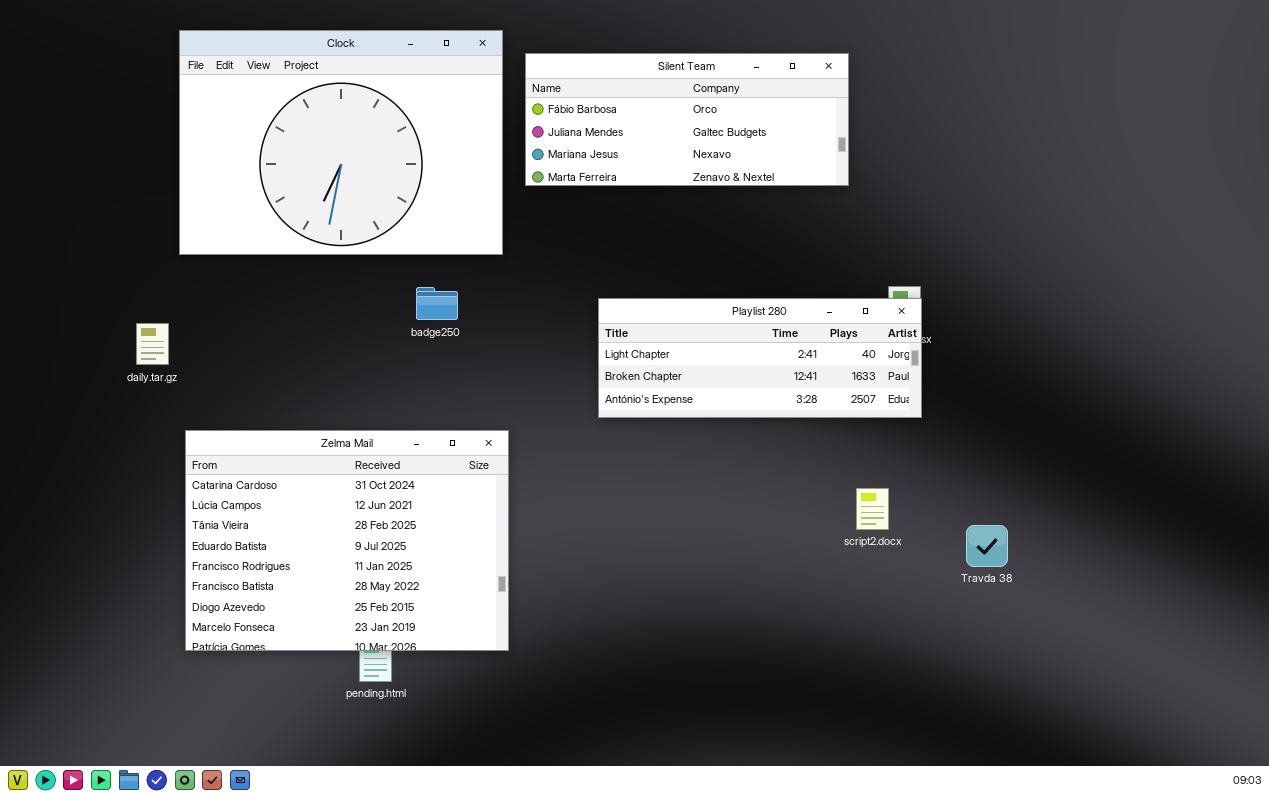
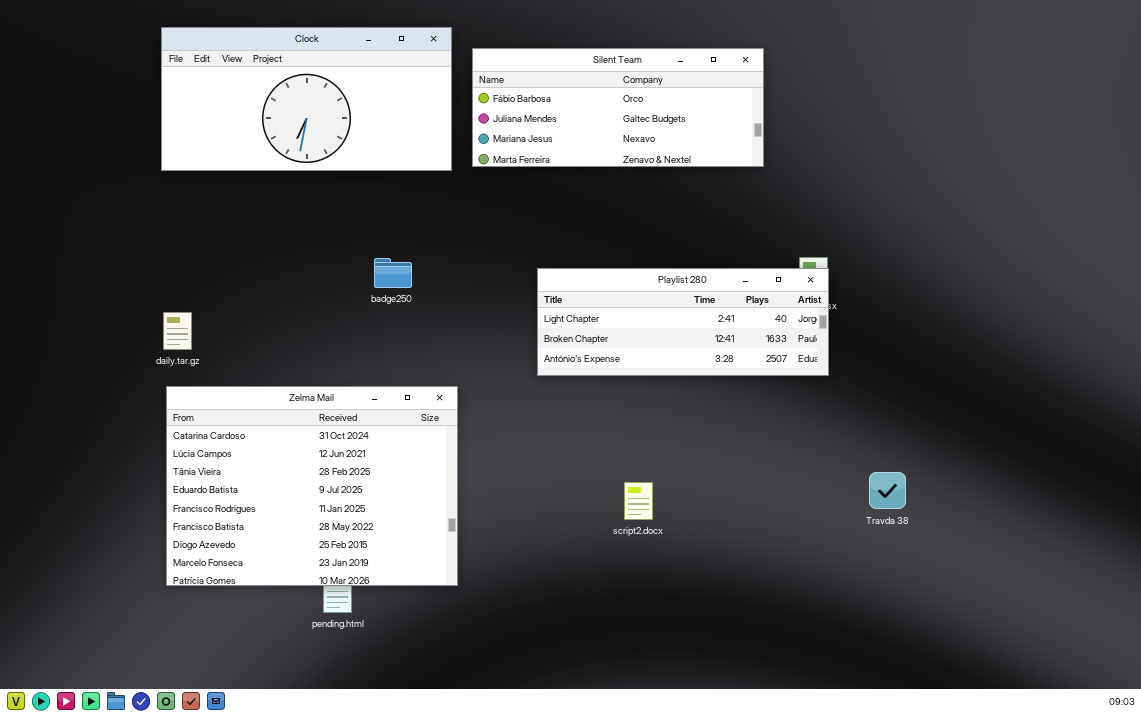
Clock: [179,30,503,255] -> [161,27,452,171], resized
daily.tar.gz: [136,323,169,365] -> [163,312,192,350], moved
script2.docx: [856,488,889,530] -> [624,482,653,520], moved

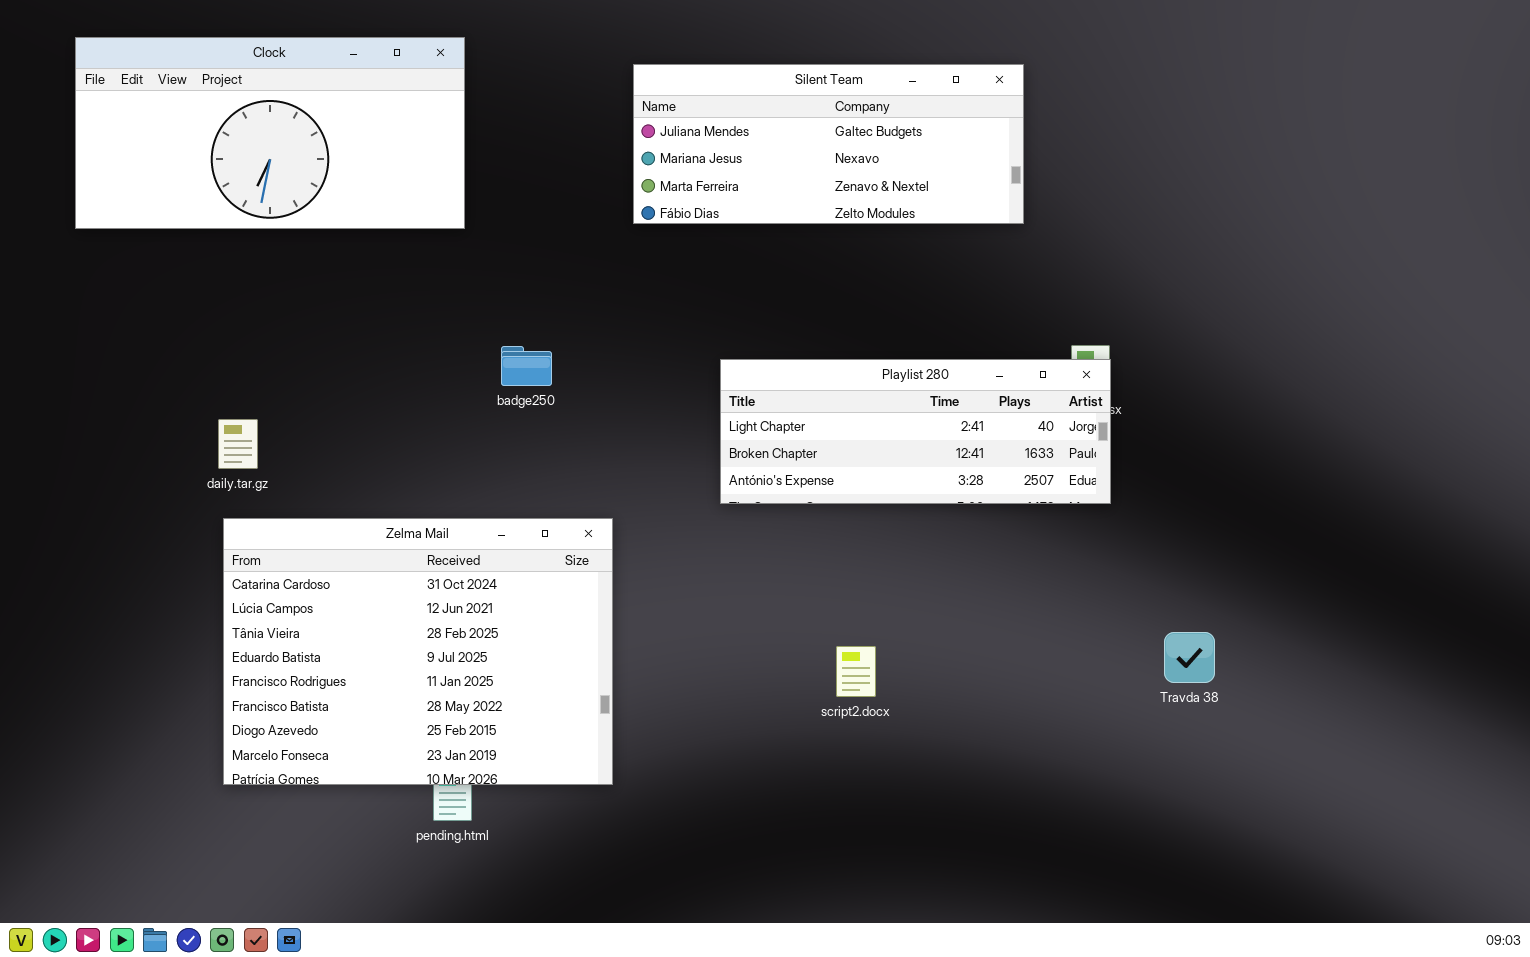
Clock: [161,27,452,171] -> [75,37,465,229], moved
Silent Team: [472,48,764,167] -> [633,64,1024,224], scrolled down 1 row

